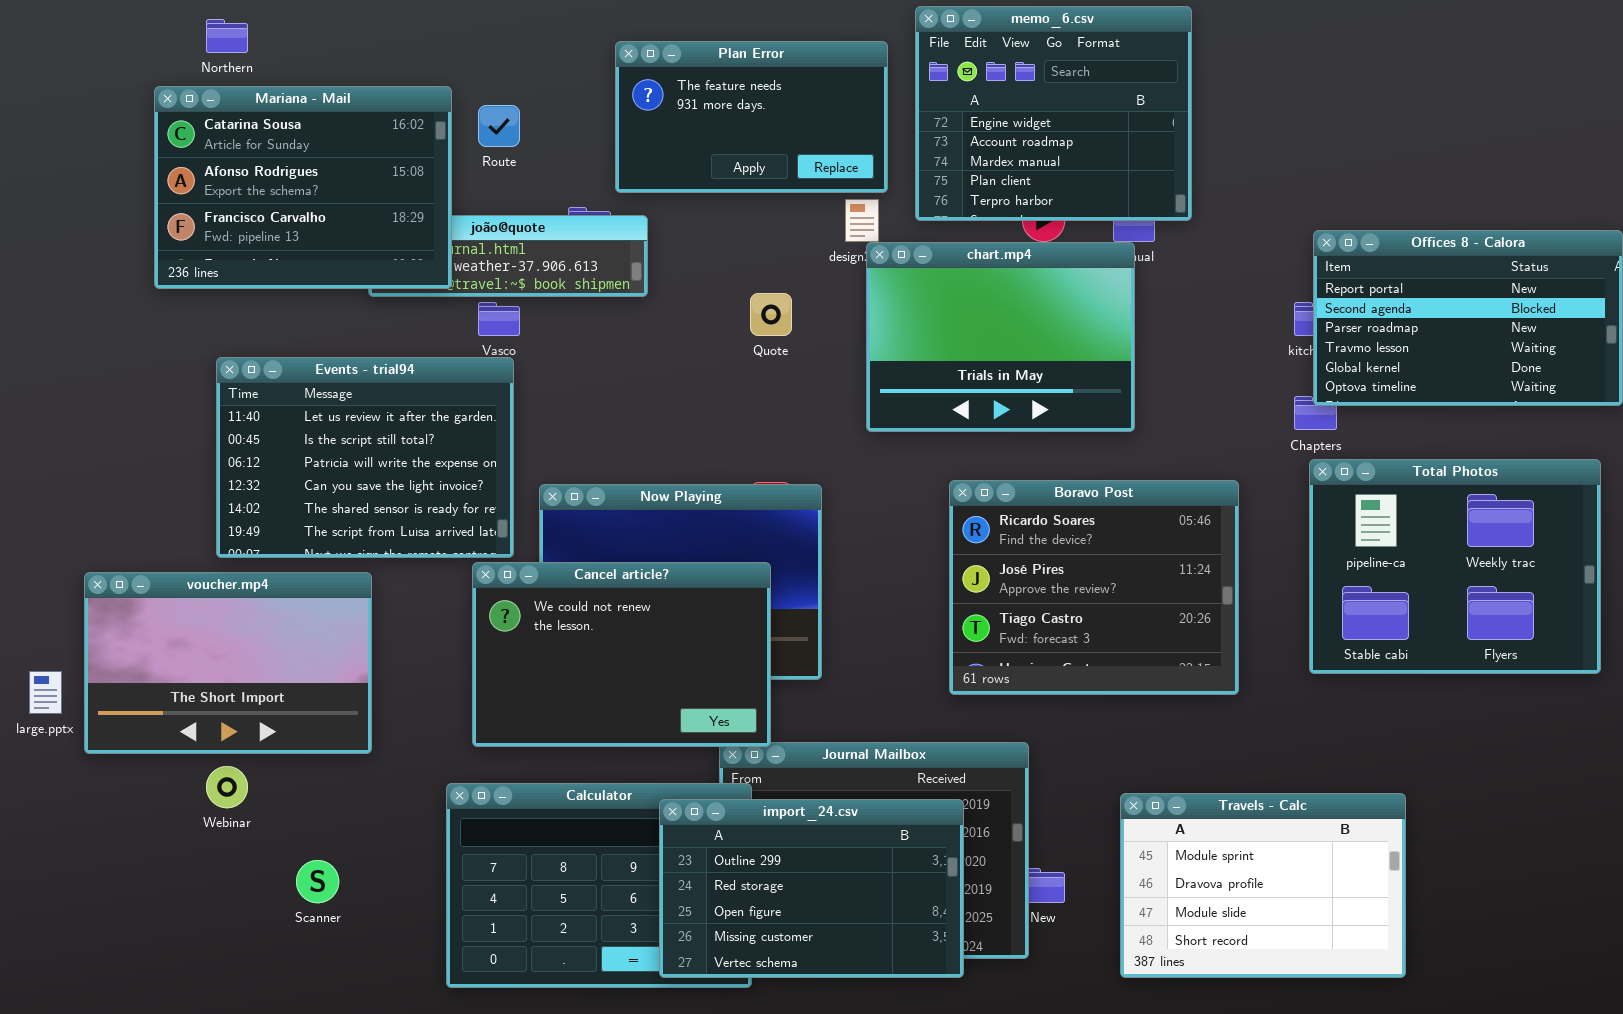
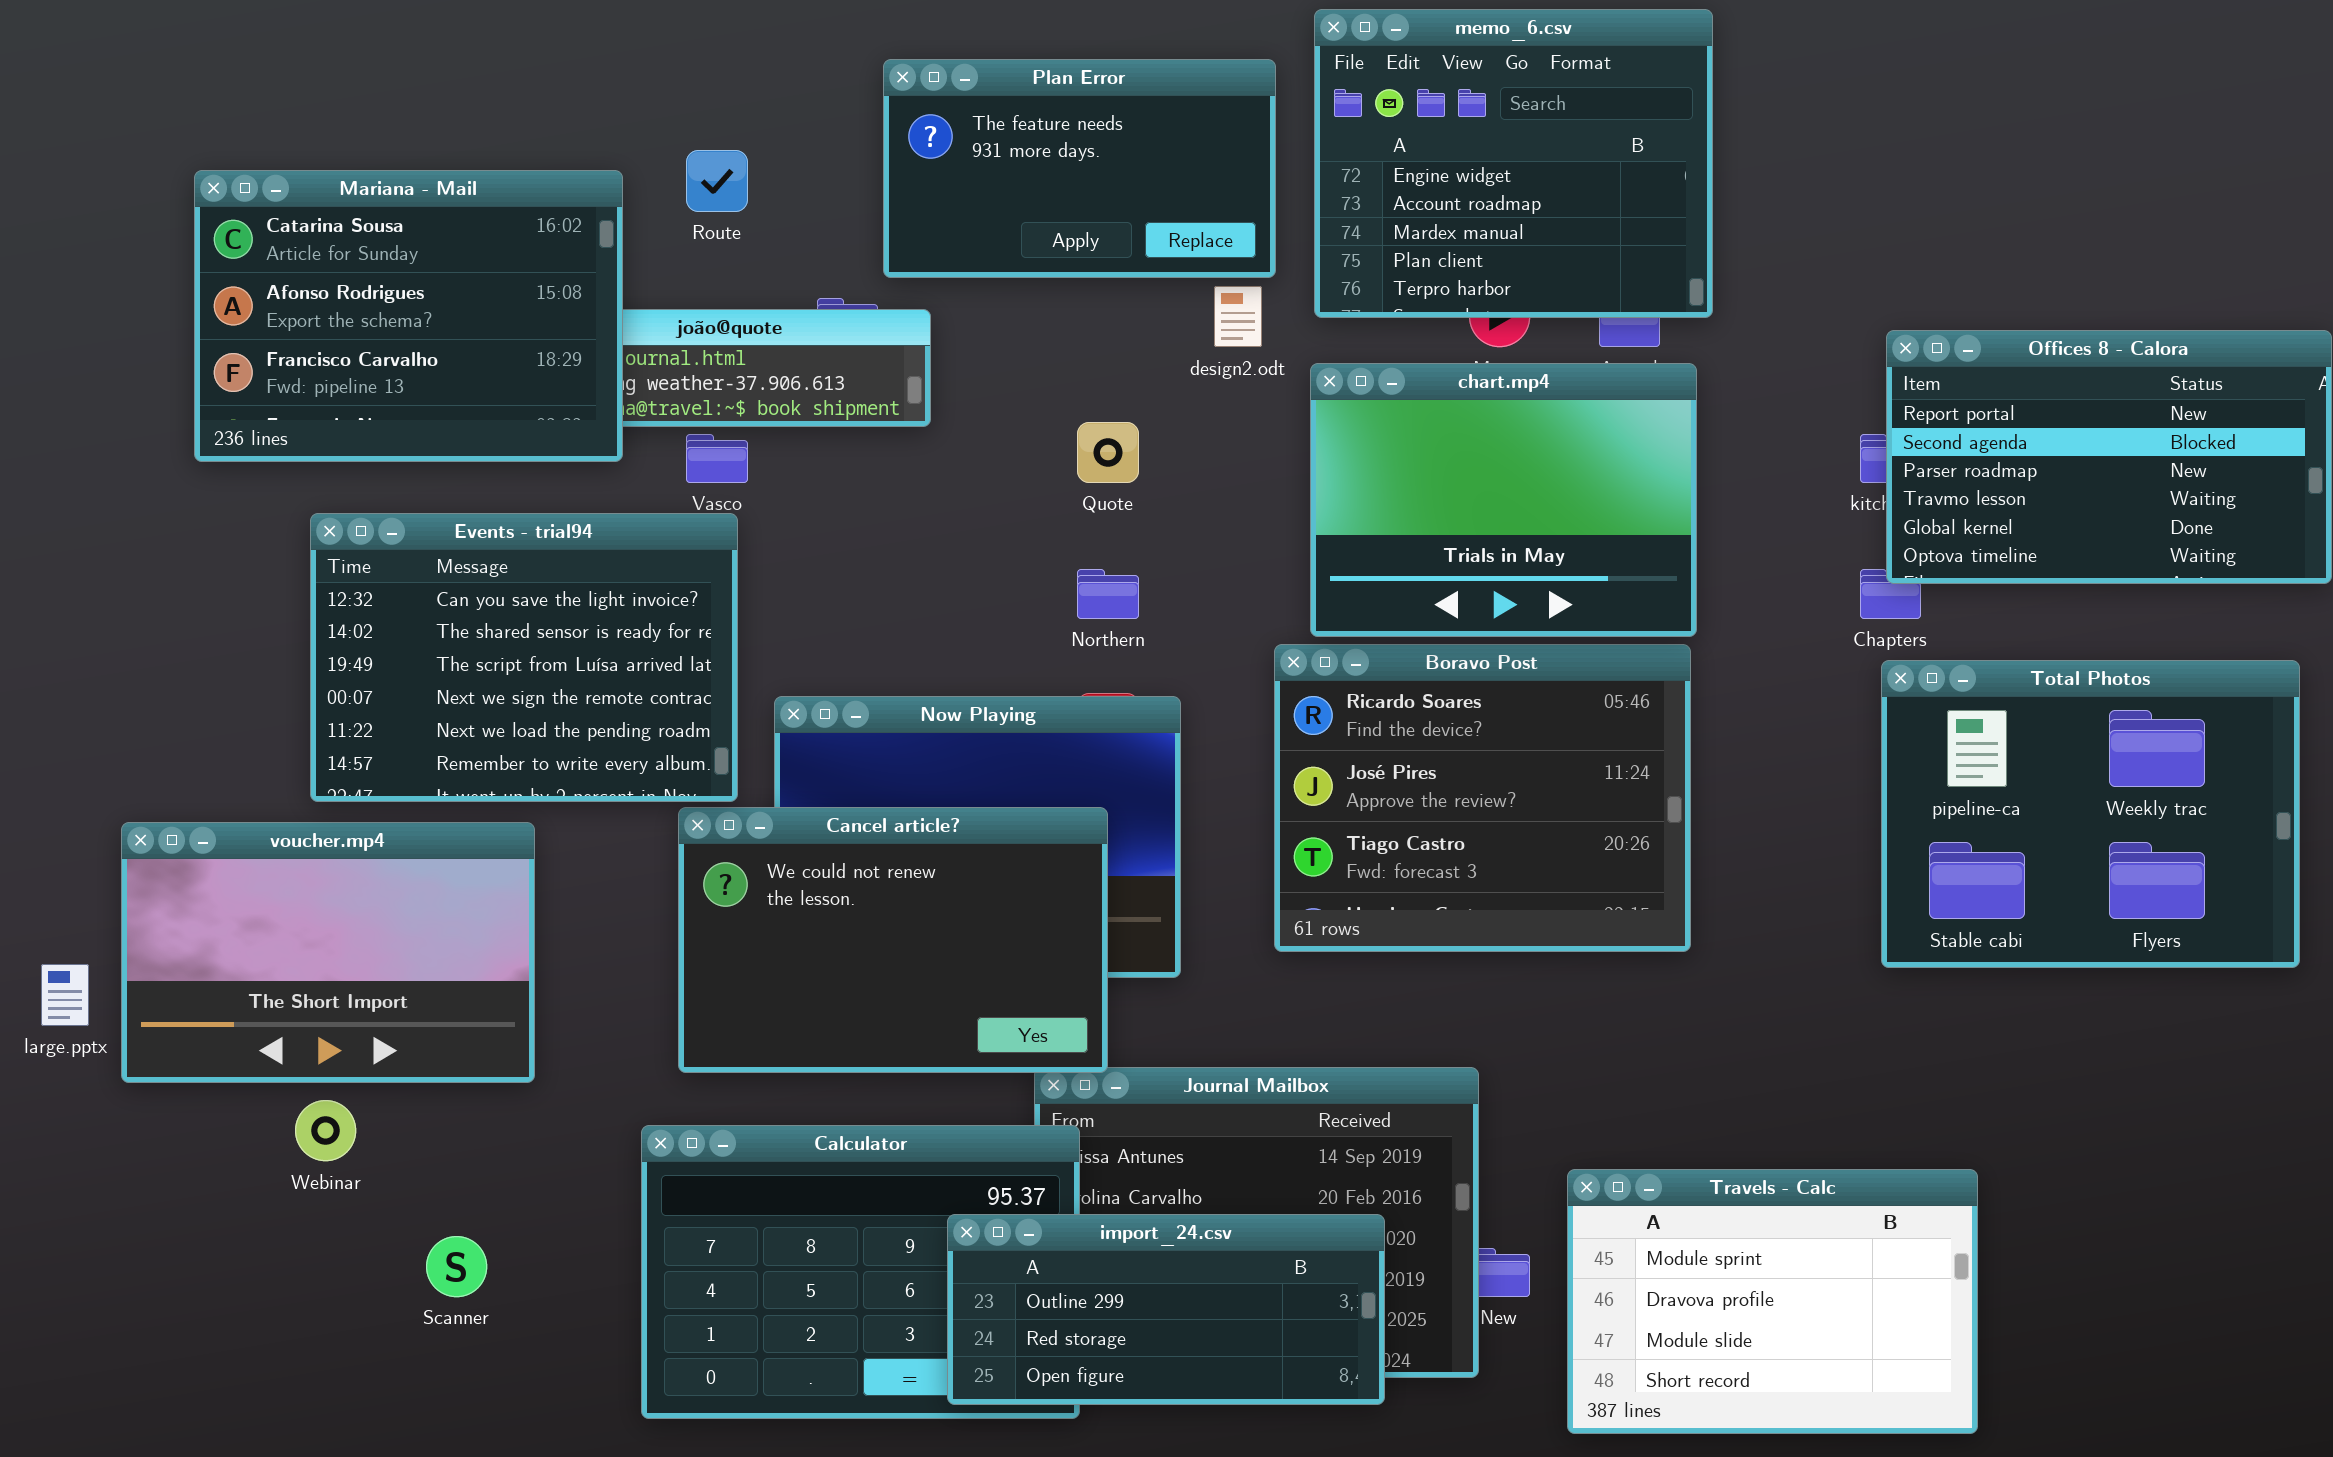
Northern: [206,19,248,53] -> [1077,569,1139,619], moved
Mariana - Mail: [154,86,452,289] -> [194,170,623,462], moved
chart.mp4: [866,242,1135,432] -> [1310,363,1697,637], moved
Events - trial94: [216,357,514,558] -> [310,513,738,802], scrolled down 3 rows
Boravo Post: [949,480,1239,695] -> [1274,644,1691,952], moved
Travels - Calc: [1120,793,1406,978] -> [1567,1169,1978,1434], moved
import_24.csv: [659,799,964,978] -> [947,1214,1385,1405], resized

